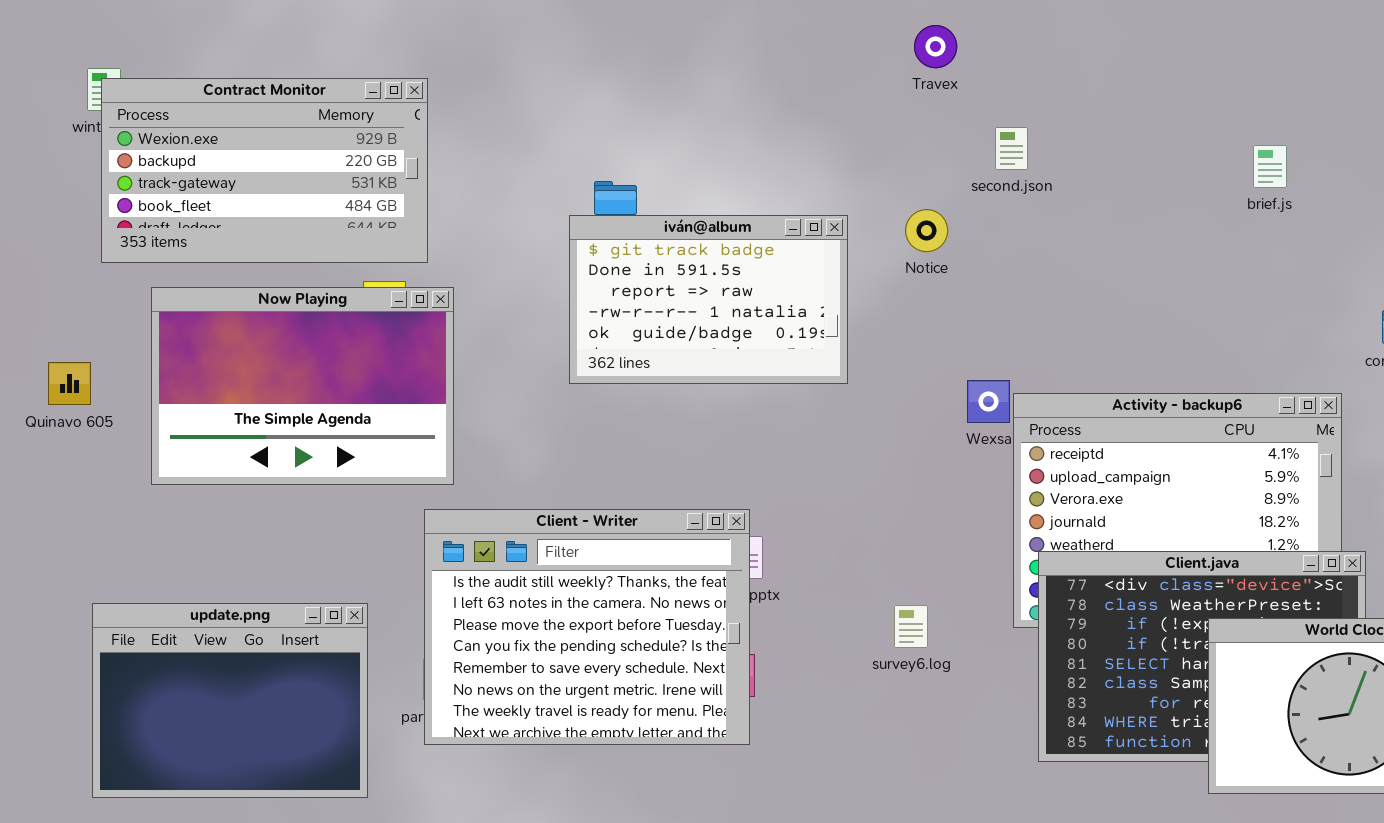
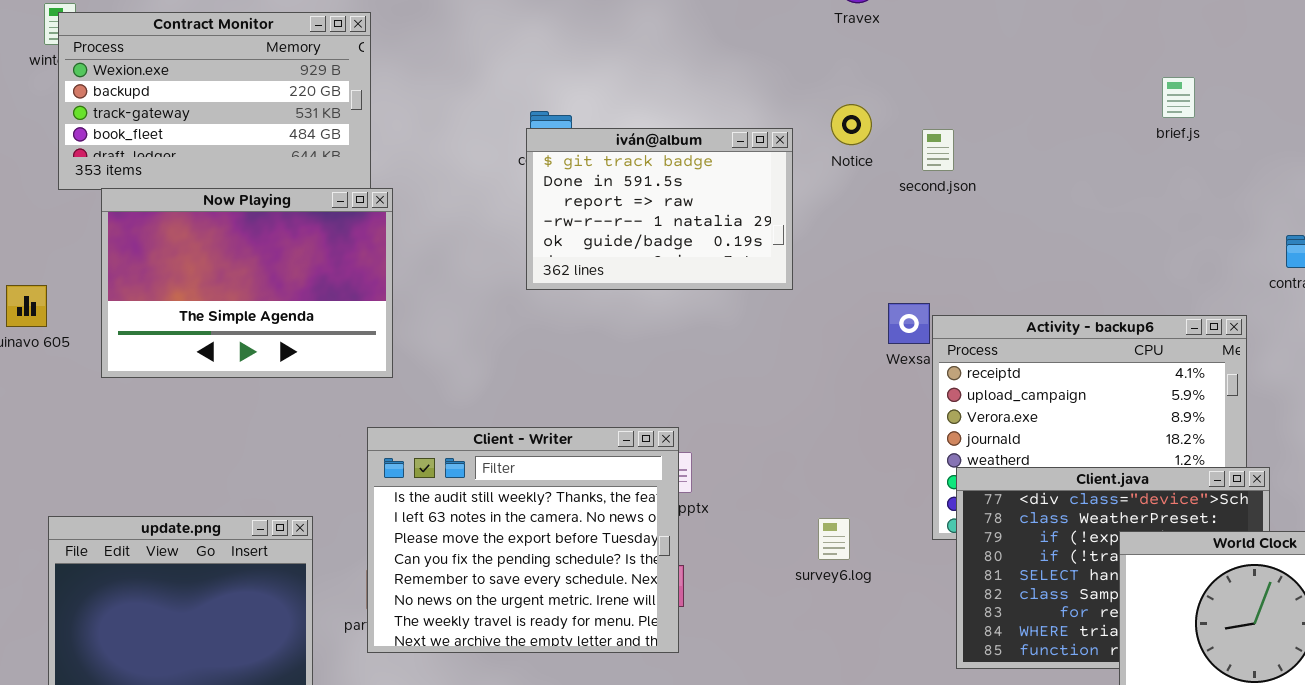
second.json: [995,127,1028,170] -> [922,129,954,171], moved
Notice: [905,209,948,252] -> [831,104,872,145], moved
iván@album: [569,215,848,384] -> [526,128,793,290], moved
Now Playing: [151,287,454,485] -> [101,188,393,378], moved

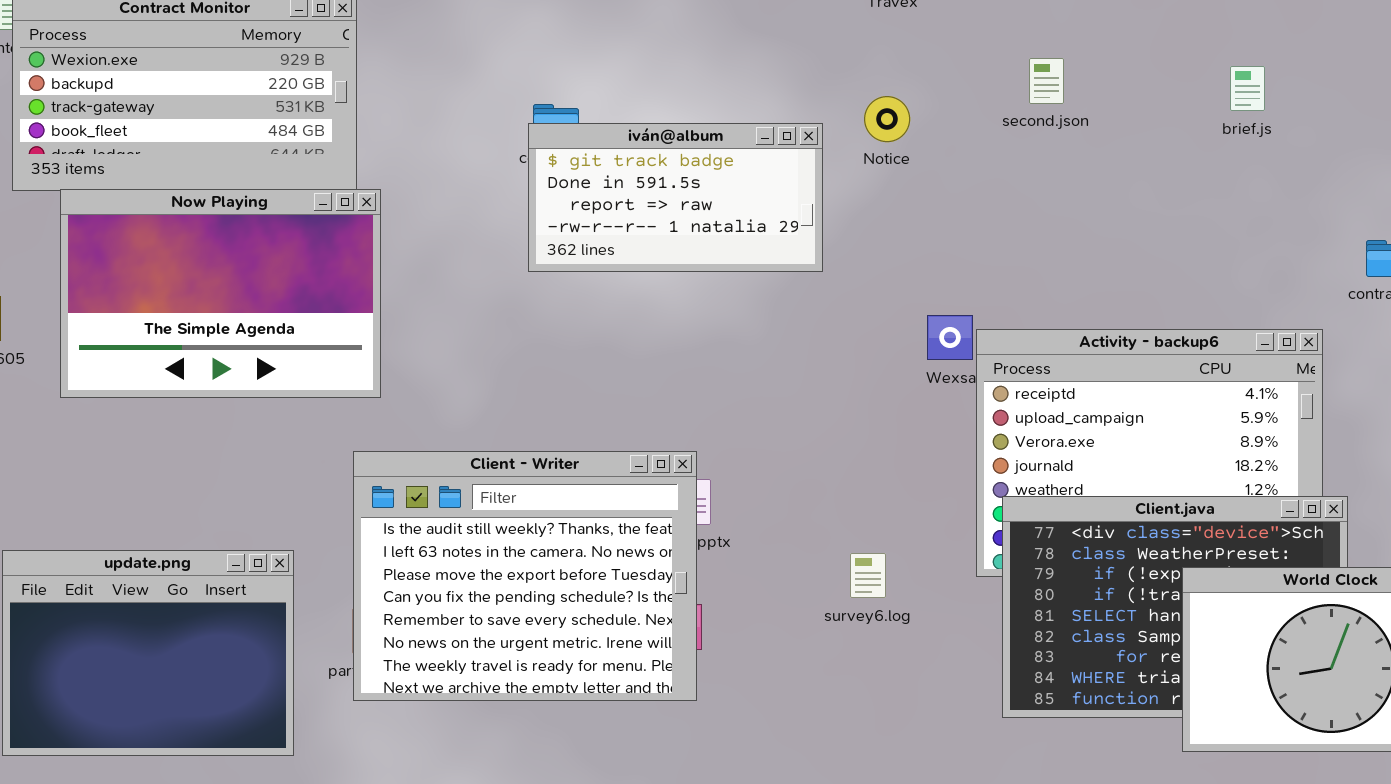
iván@album: [526,128,793,290] -> [528,123,823,272], resized
second.json: [922,129,954,171] -> [1029,58,1064,104], moved

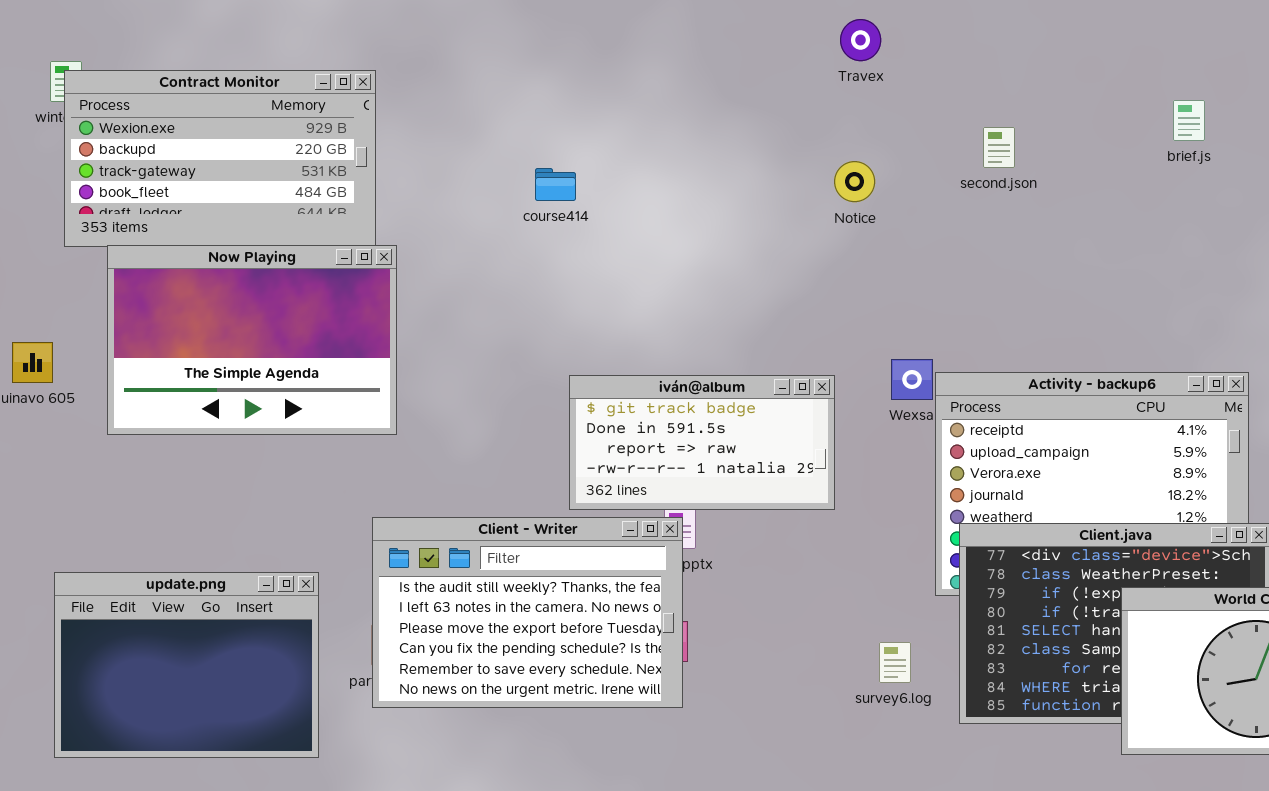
brief.js: [1230,66,1265,111] -> [1173,100,1205,141], moved
iván@album: [528,123,823,272] -> [569,375,835,510], moved
Client - Writer: [353,451,697,701] -> [372,517,683,708], resized
survey6.log: [850,553,886,598] -> [879,642,911,683], moved

